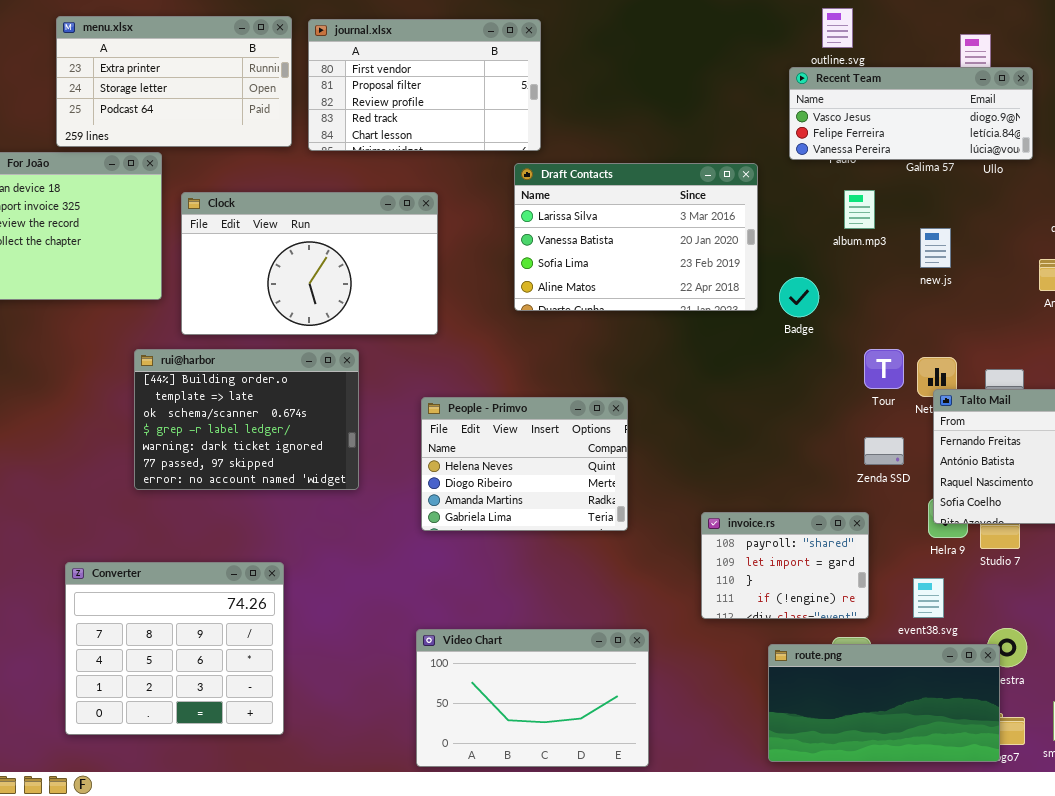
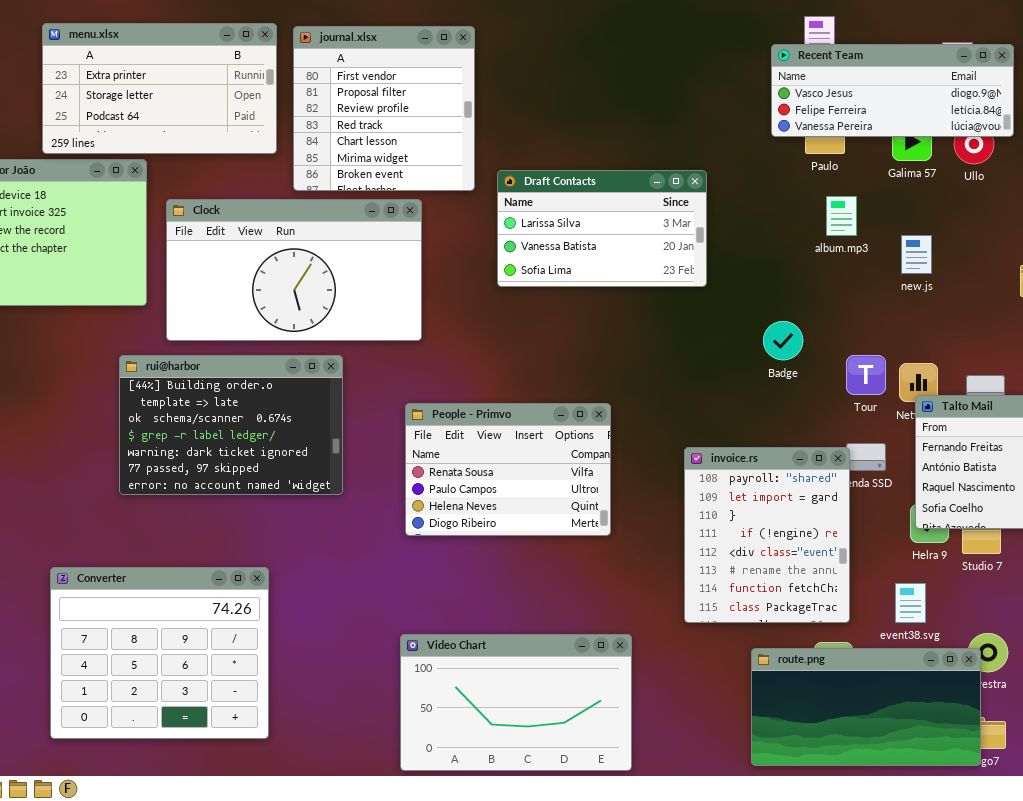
journal.xlsx: [308,19,541,151] -> [293,26,475,191], resized
Recent Team: [789,67,1033,160] -> [771,44,1014,137], moved
Draft Contacts: [514,163,758,311] -> [497,170,707,287], resized
Badge: [779,277,819,317] -> [763,321,803,360], moved
People - Primvo: [421,397,628,531] -> [405,403,611,536], scrolled up 2 rows
invoice.rs: [701,512,869,619] -> [684,447,850,623], resized

